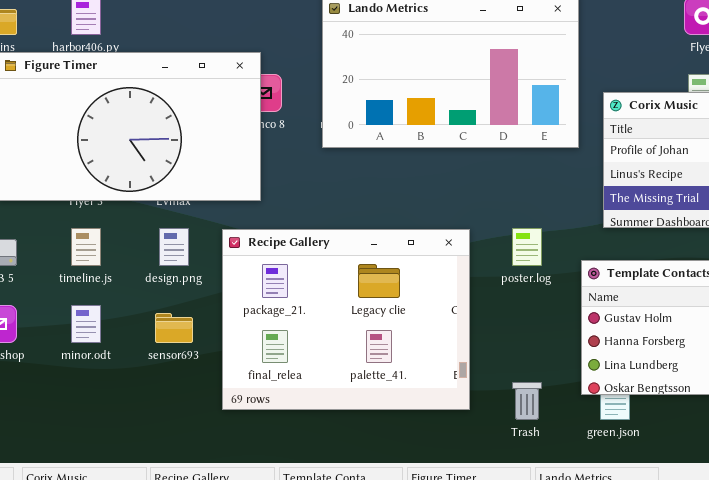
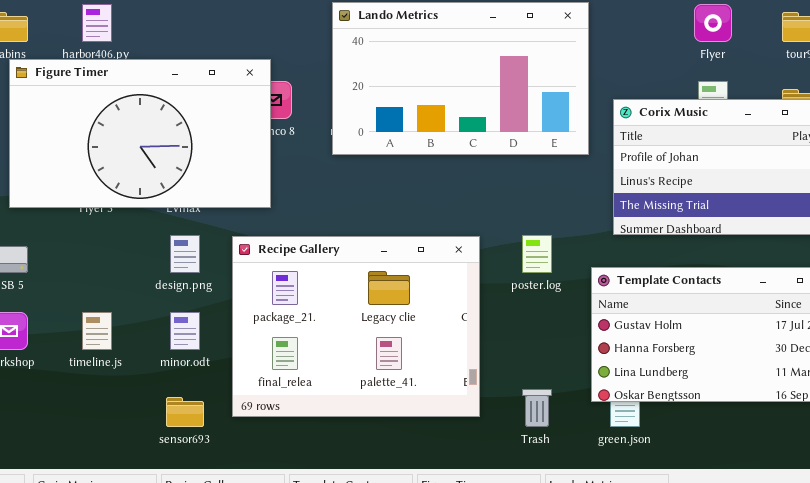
timeline.js: [71,228,101,266] -> [82,312,112,350], moved
minor.odt: [71,305,101,343] -> [170,312,200,350], moved
sensor693: [155,313,193,343] -> [166,397,204,427], moved

